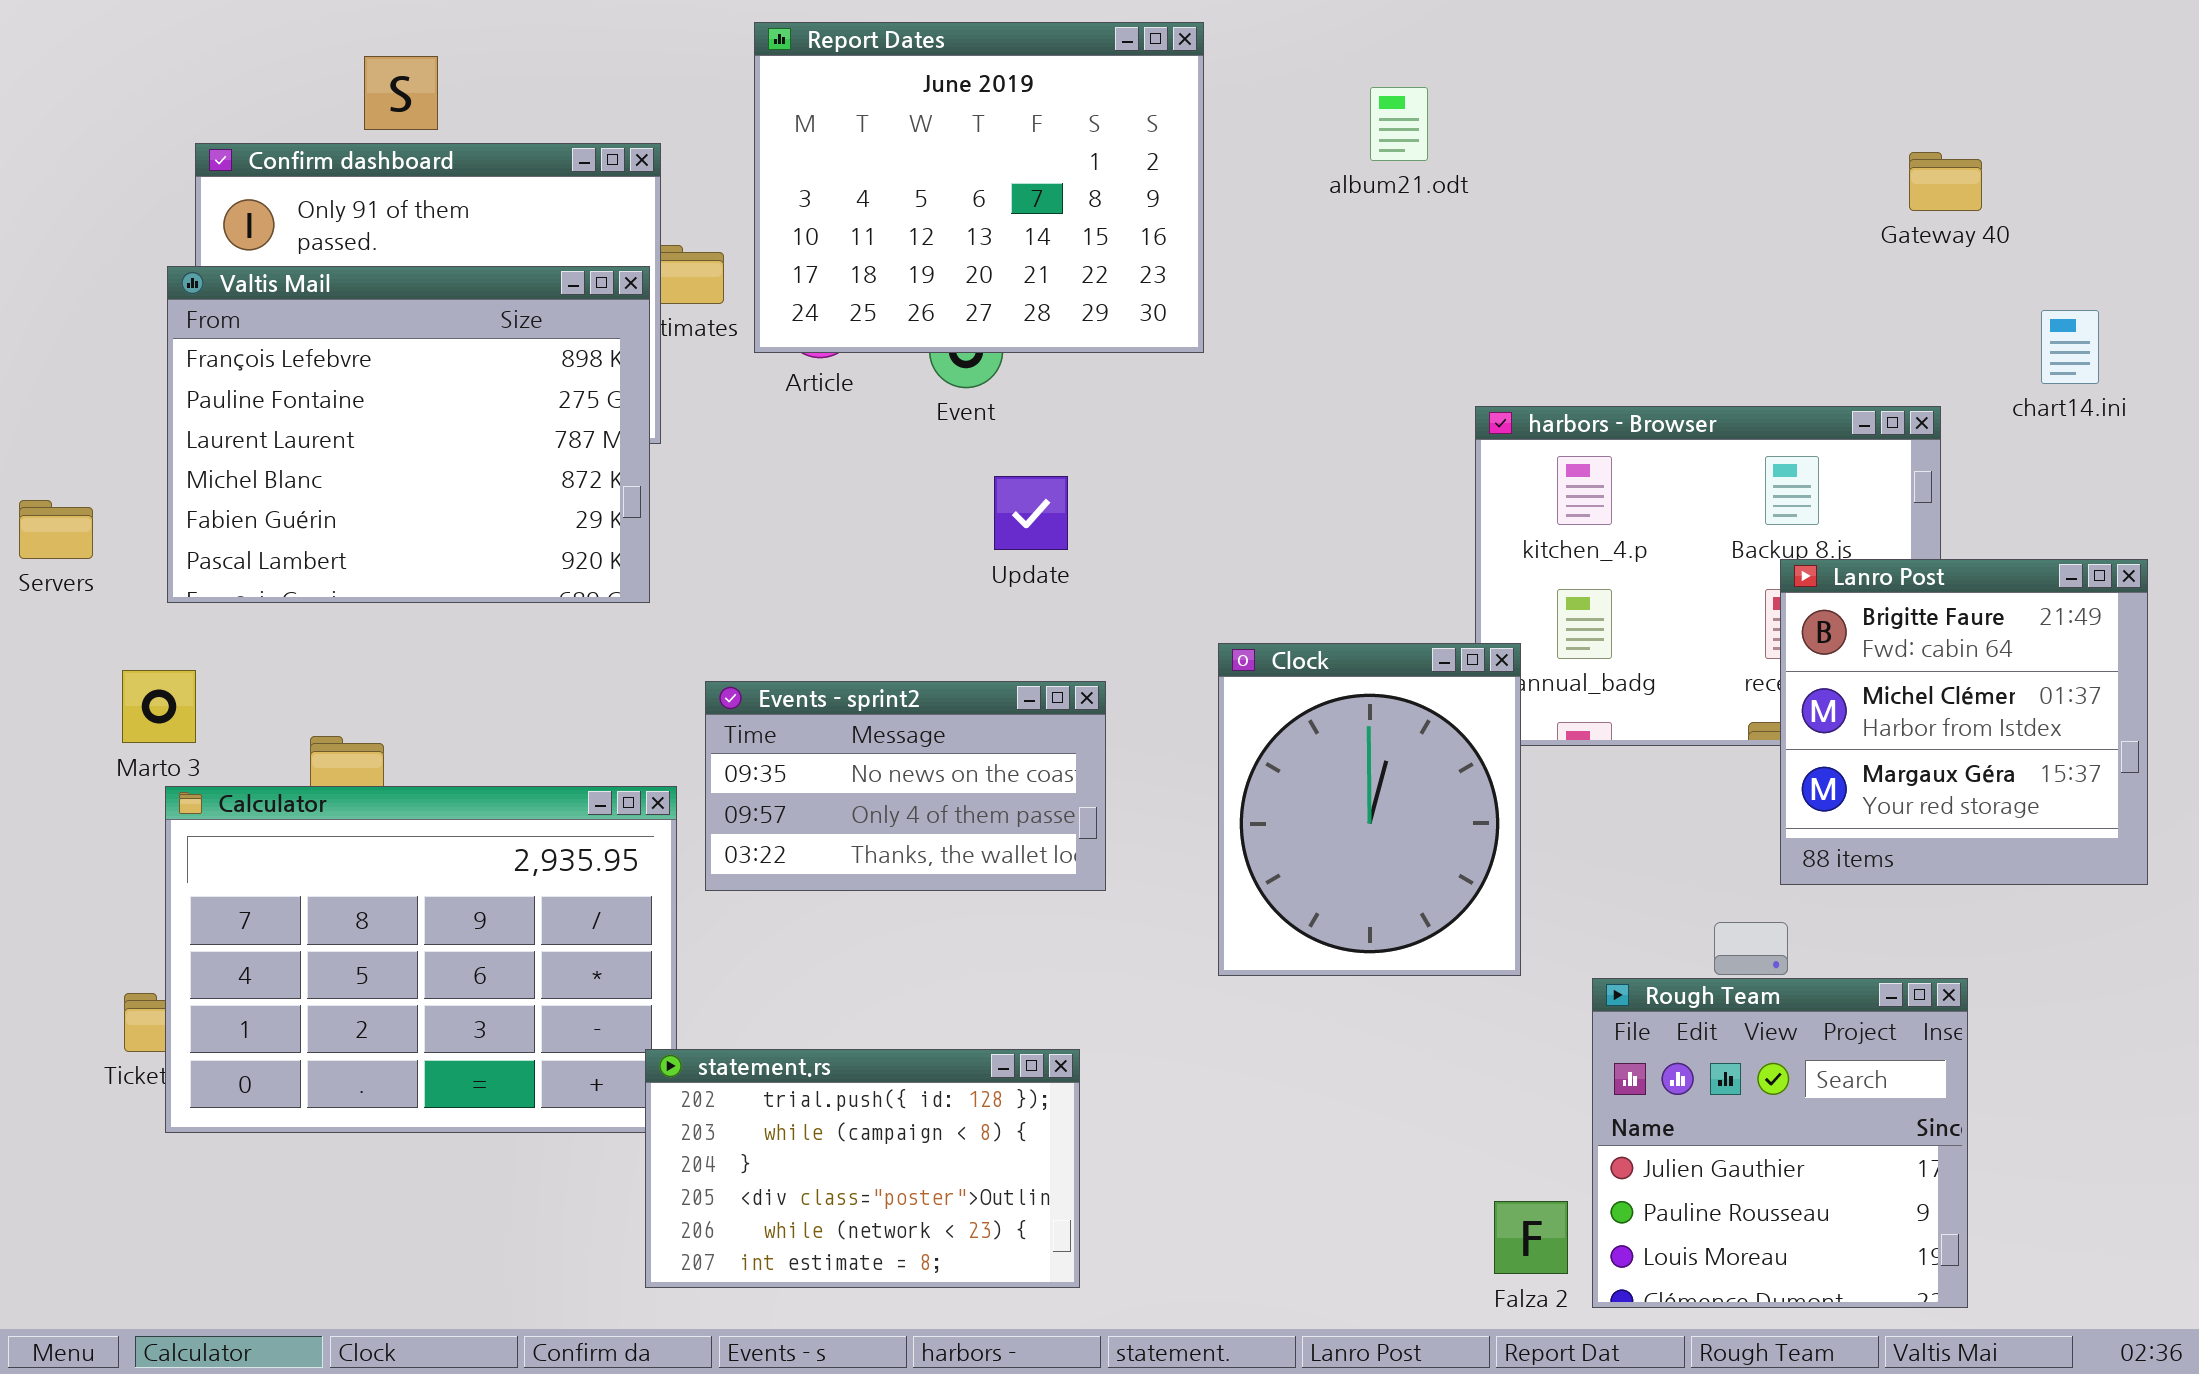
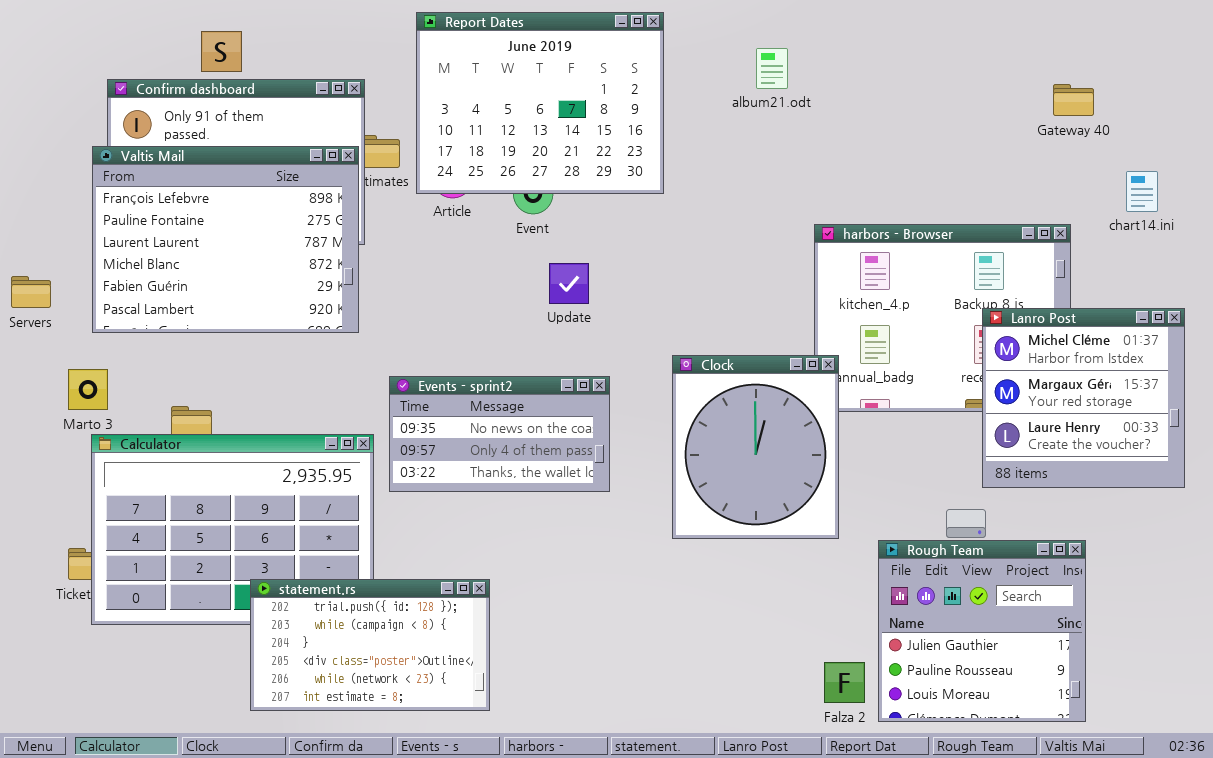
Lanro Post: [1780,559,2148,885] -> [982,308,1185,488], scrolled down 1 row
statement.rs: [645,1049,1080,1288] -> [250,579,490,711], moved

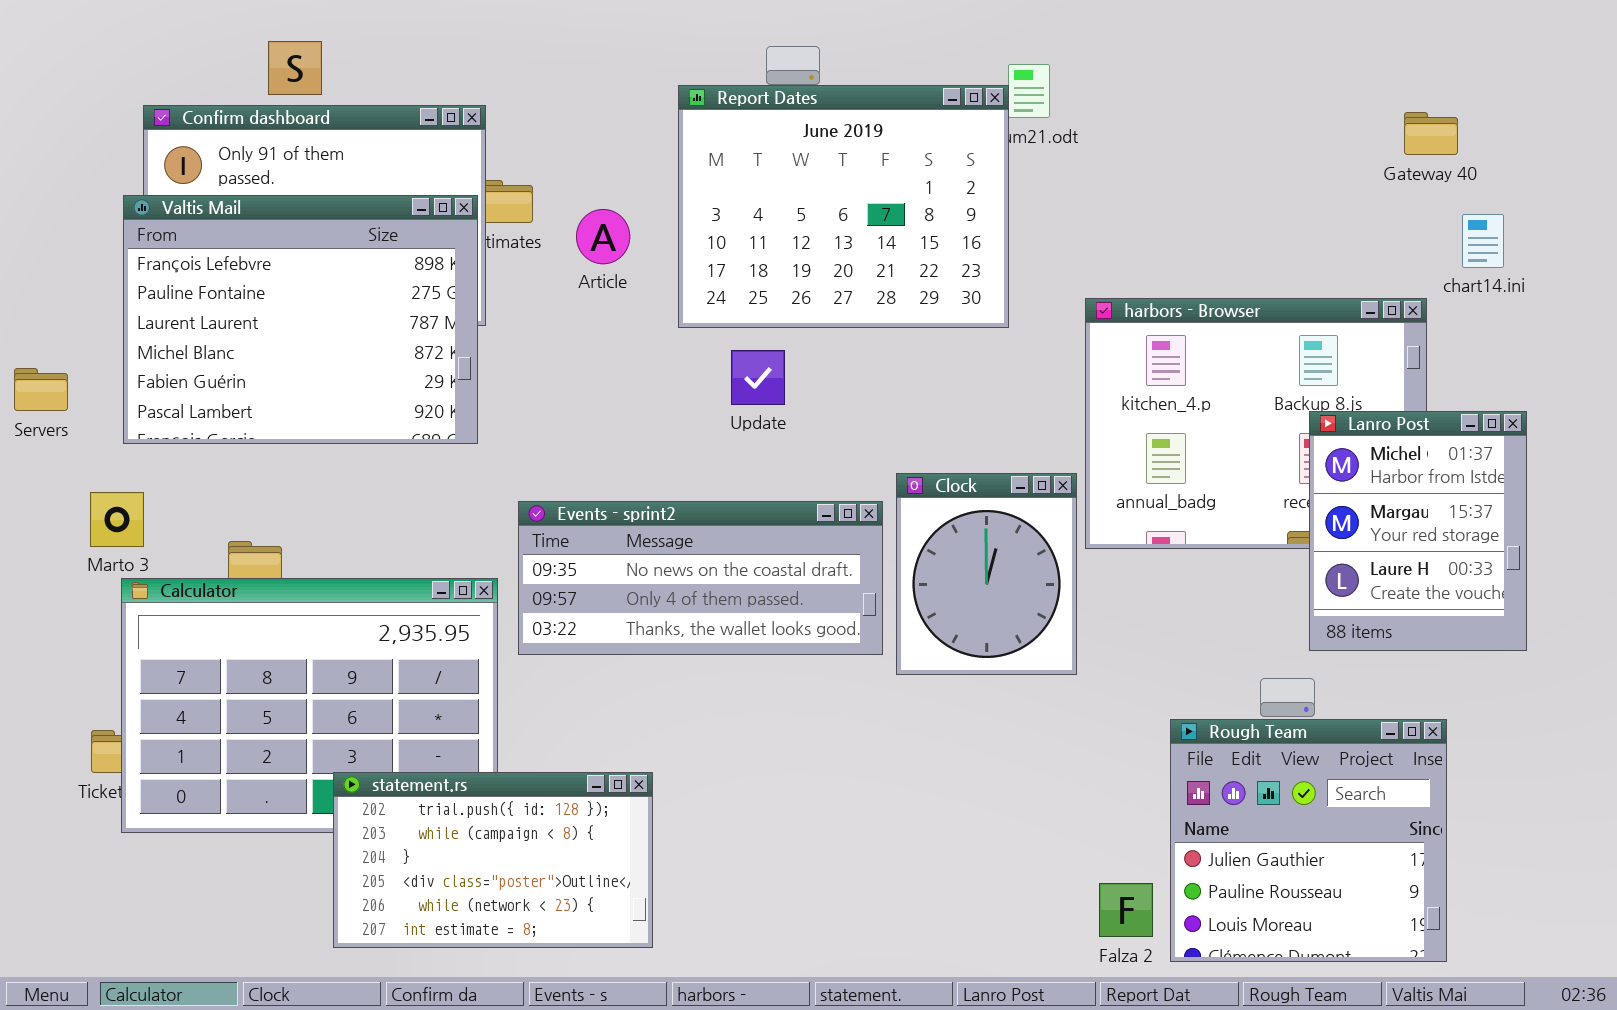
Report Dates: [416,12,664,194] -> [678,85,1009,328], moved
chart14.ini: [1126,171,1158,212] -> [1462,214,1504,268], moved
Lanro Post: [982,308,1185,488] -> [1309,411,1527,651], resized
Clock: [672,355,839,539] -> [896,473,1077,675], resized
Events - sprint2: [389,376,610,492] -> [518,501,883,655], resized

